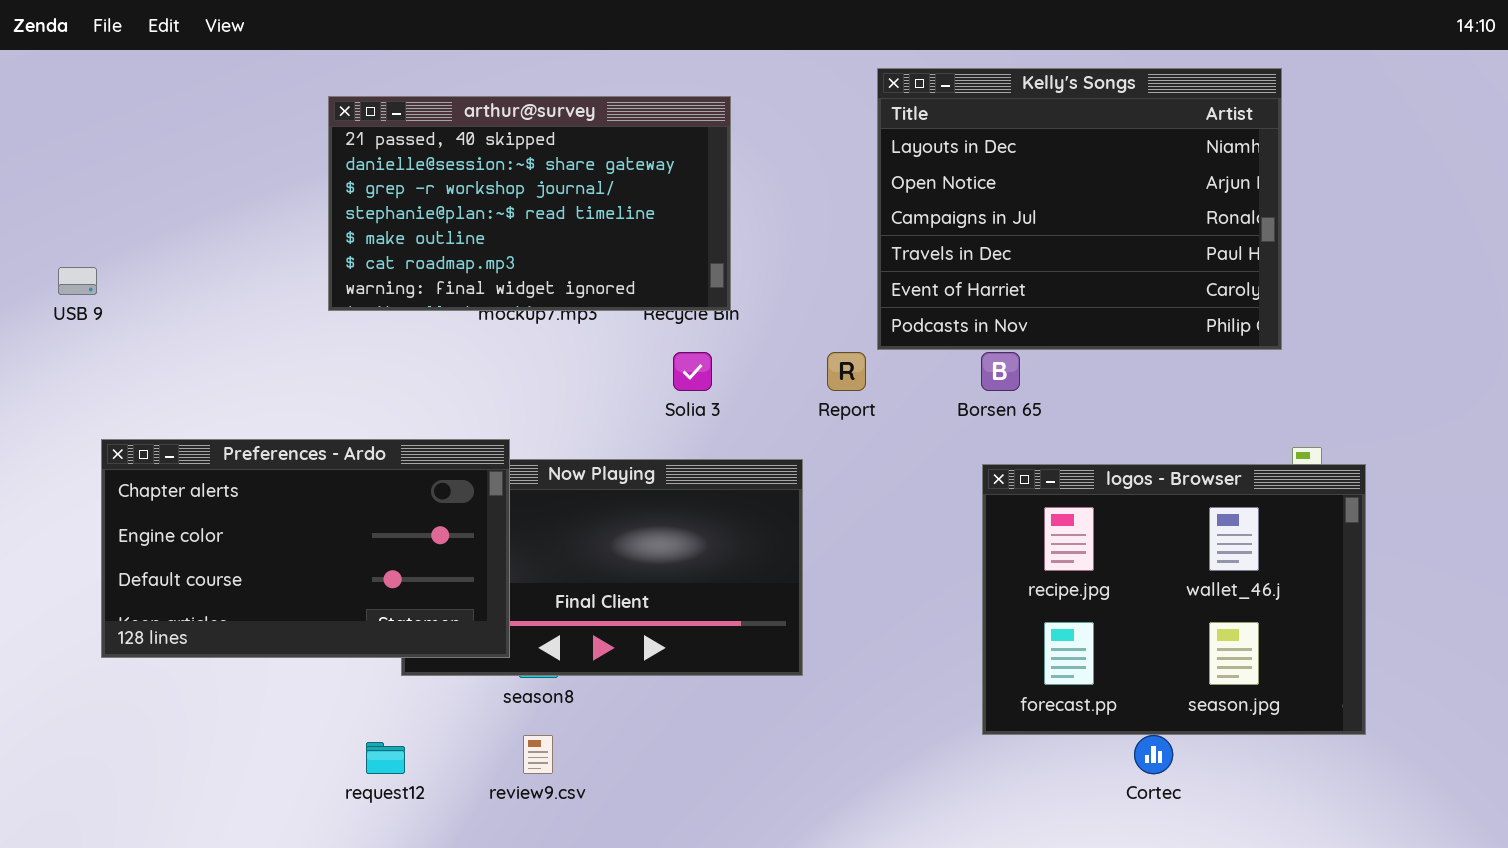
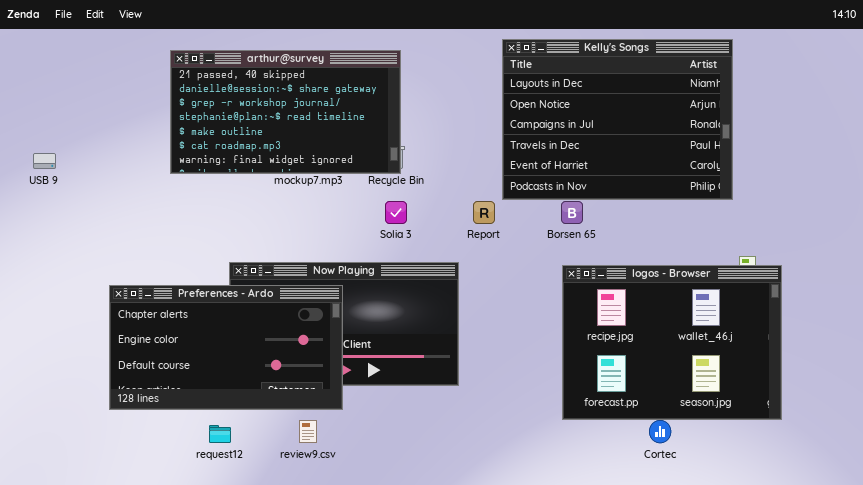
arthur@survey: [328,96,731,311] -> [170,50,401,174], moved
Preferences - Ardo: [101,439,510,658] -> [109,285,343,410], moved

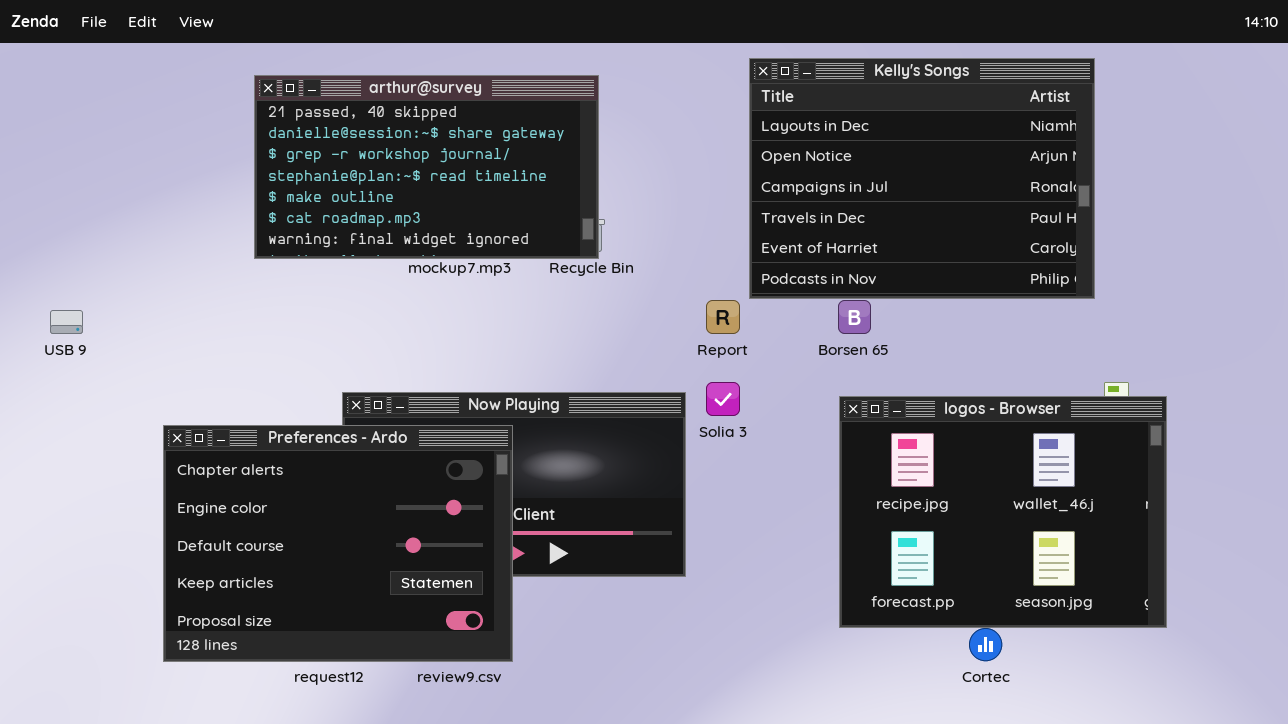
USB 9: [33,153,56,169] -> [50,310,83,334], moved
Solia 3: [385,201,407,224] -> [706,382,740,416], moved
Preferences - Ardo: [109,285,343,410] -> [163,425,513,662], resized

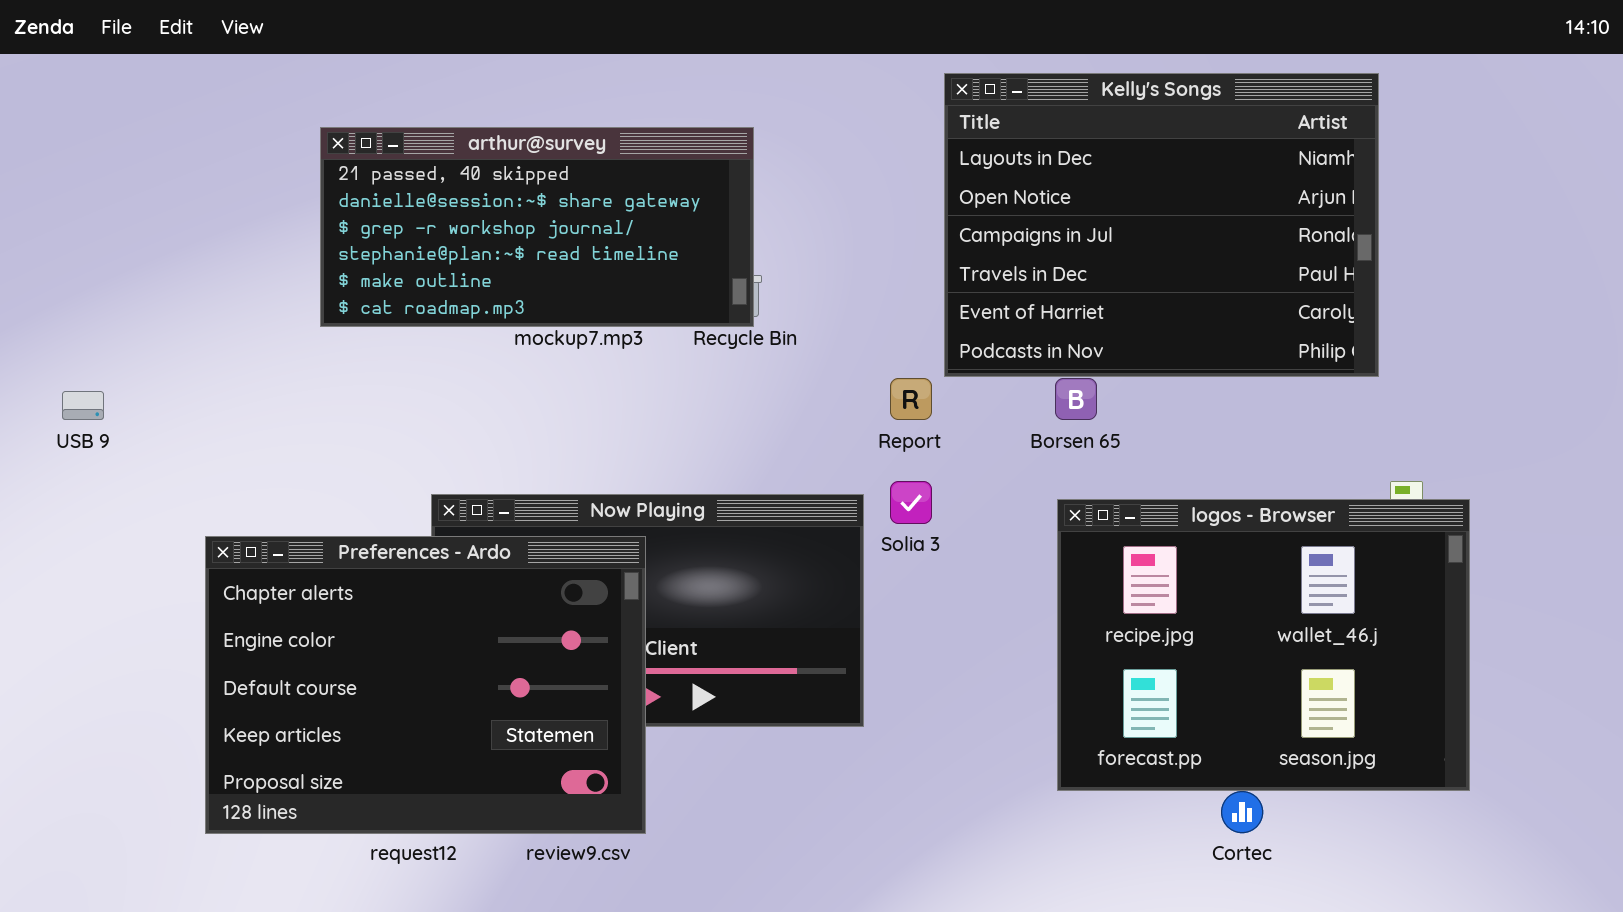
arthur@survey: [254,75,599,259] -> [320,127,754,327], resized

